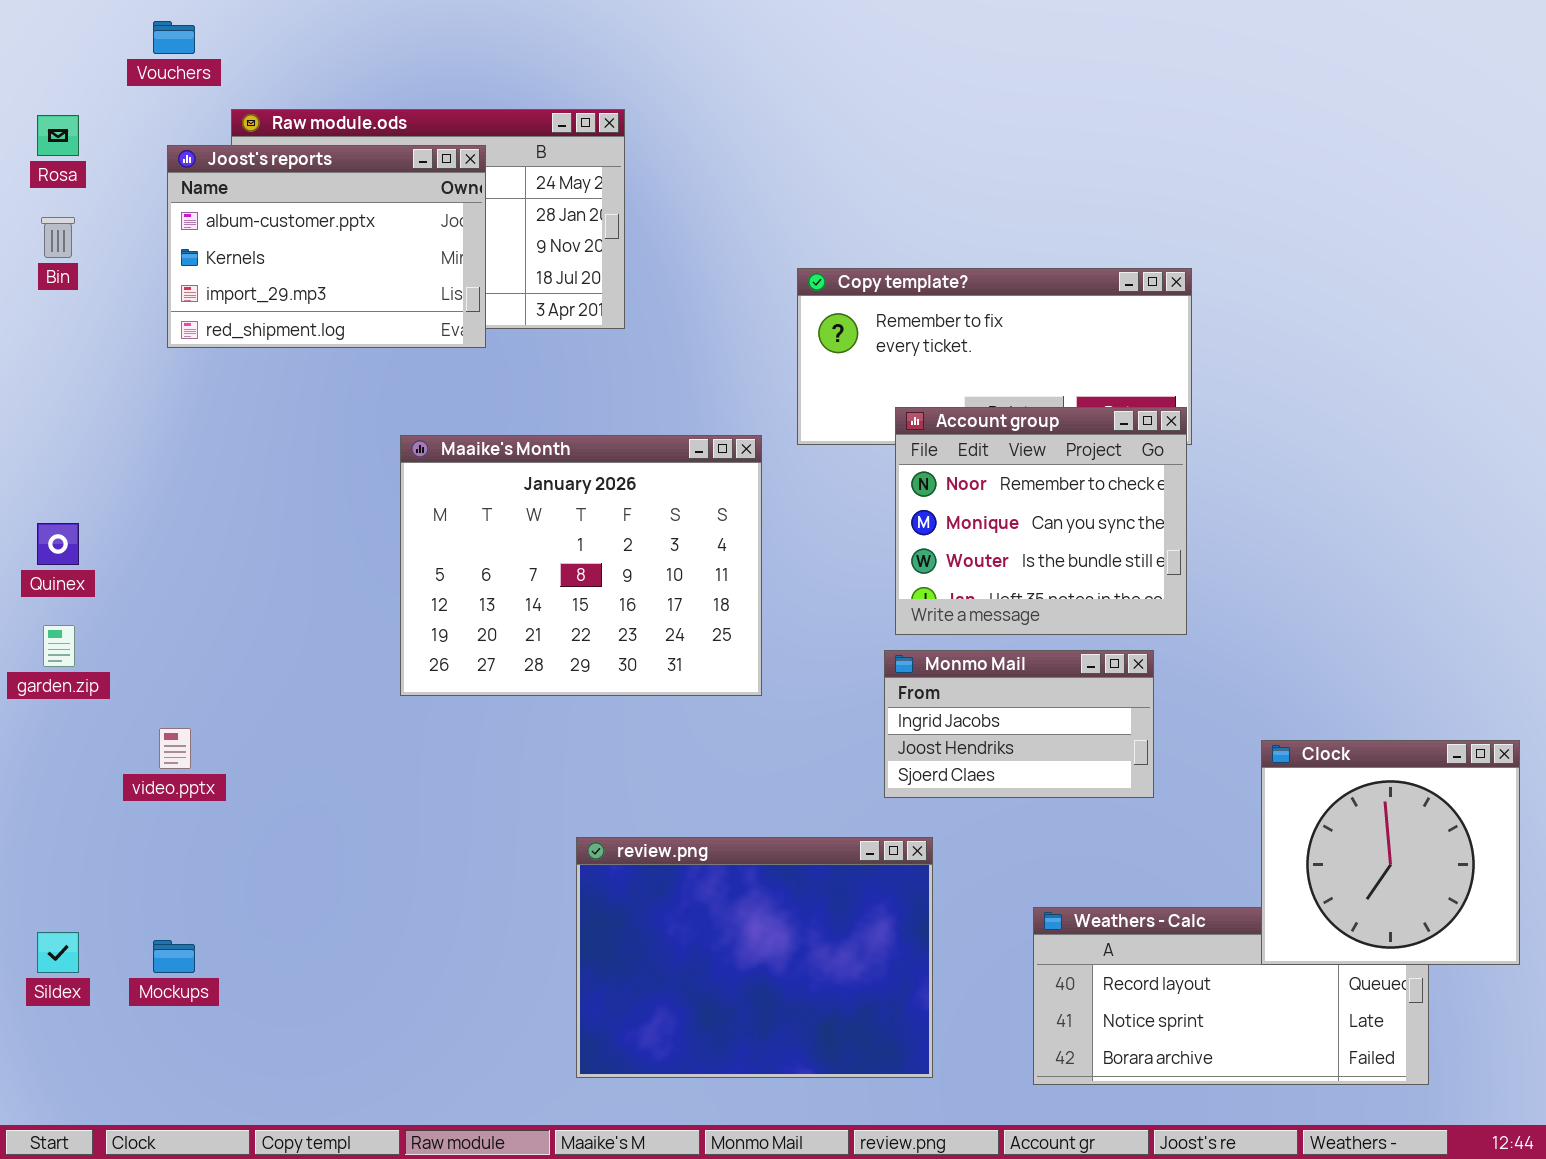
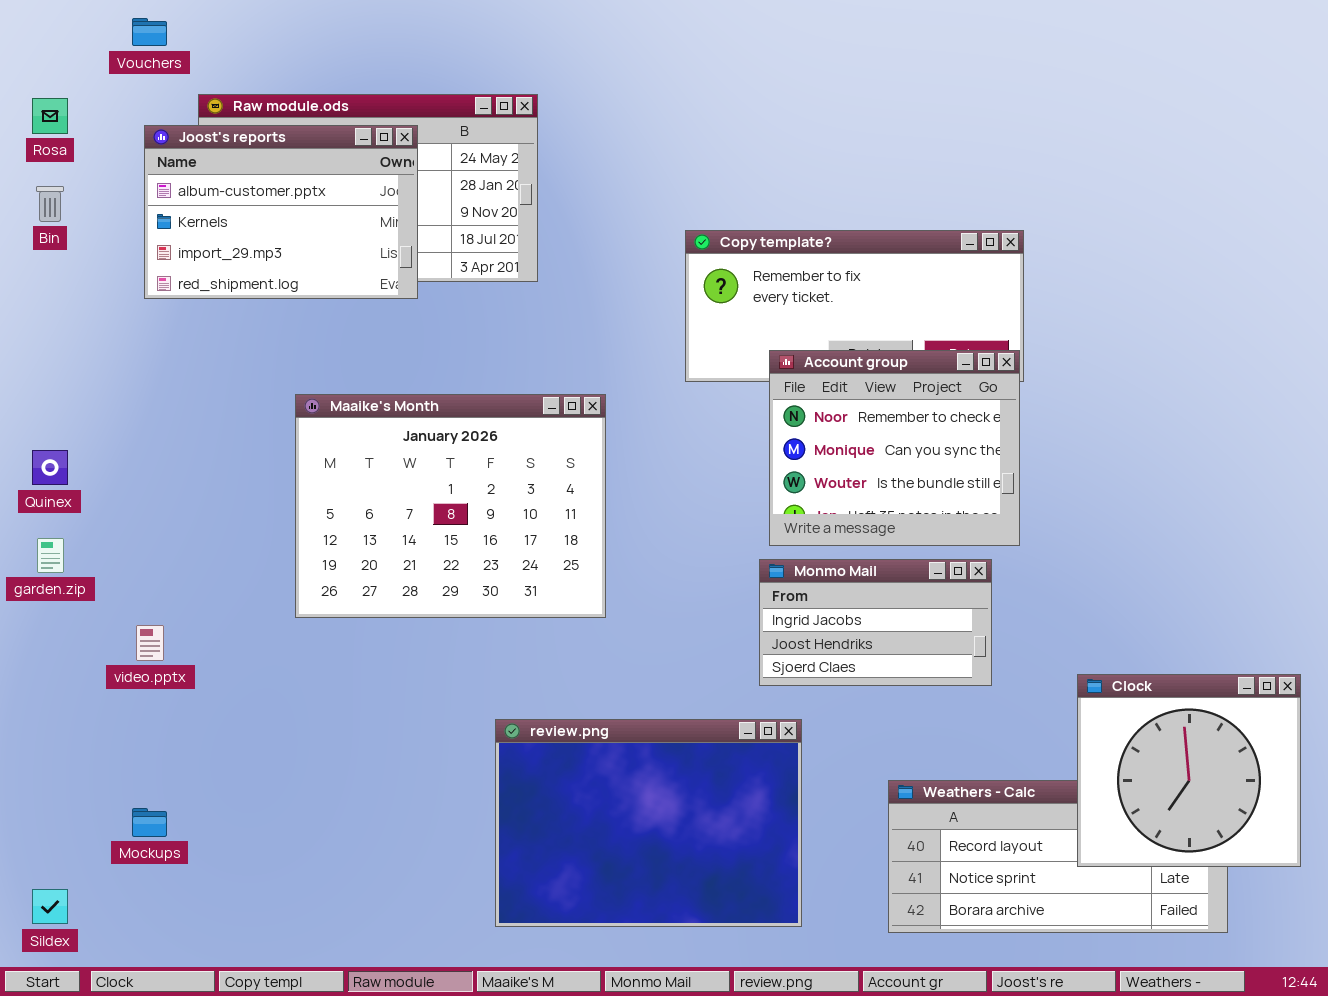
Maaike's Month: [400,435,762,696] -> [295,394,606,618], moved
Clock: [1261,740,1520,965] -> [1077,674,1301,867], moved
Sildex: [37,932,79,973] -> [32,889,68,924], moved

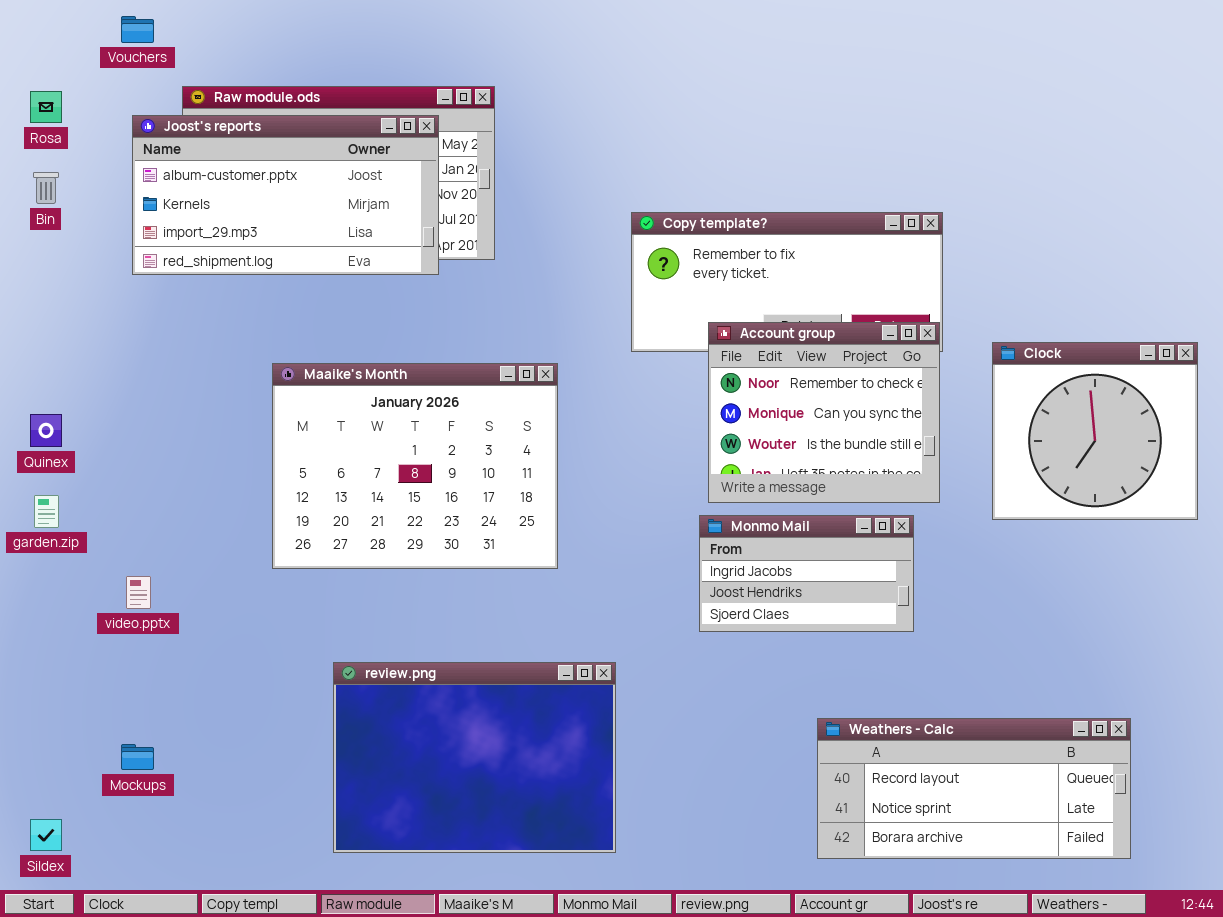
Joost's reports: [144,125,418,299] -> [132,115,439,275], resized
Clock: [1077,674,1301,867] -> [992,342,1198,520], moved
review.png: [495,719,802,927] -> [333,662,616,853], moved

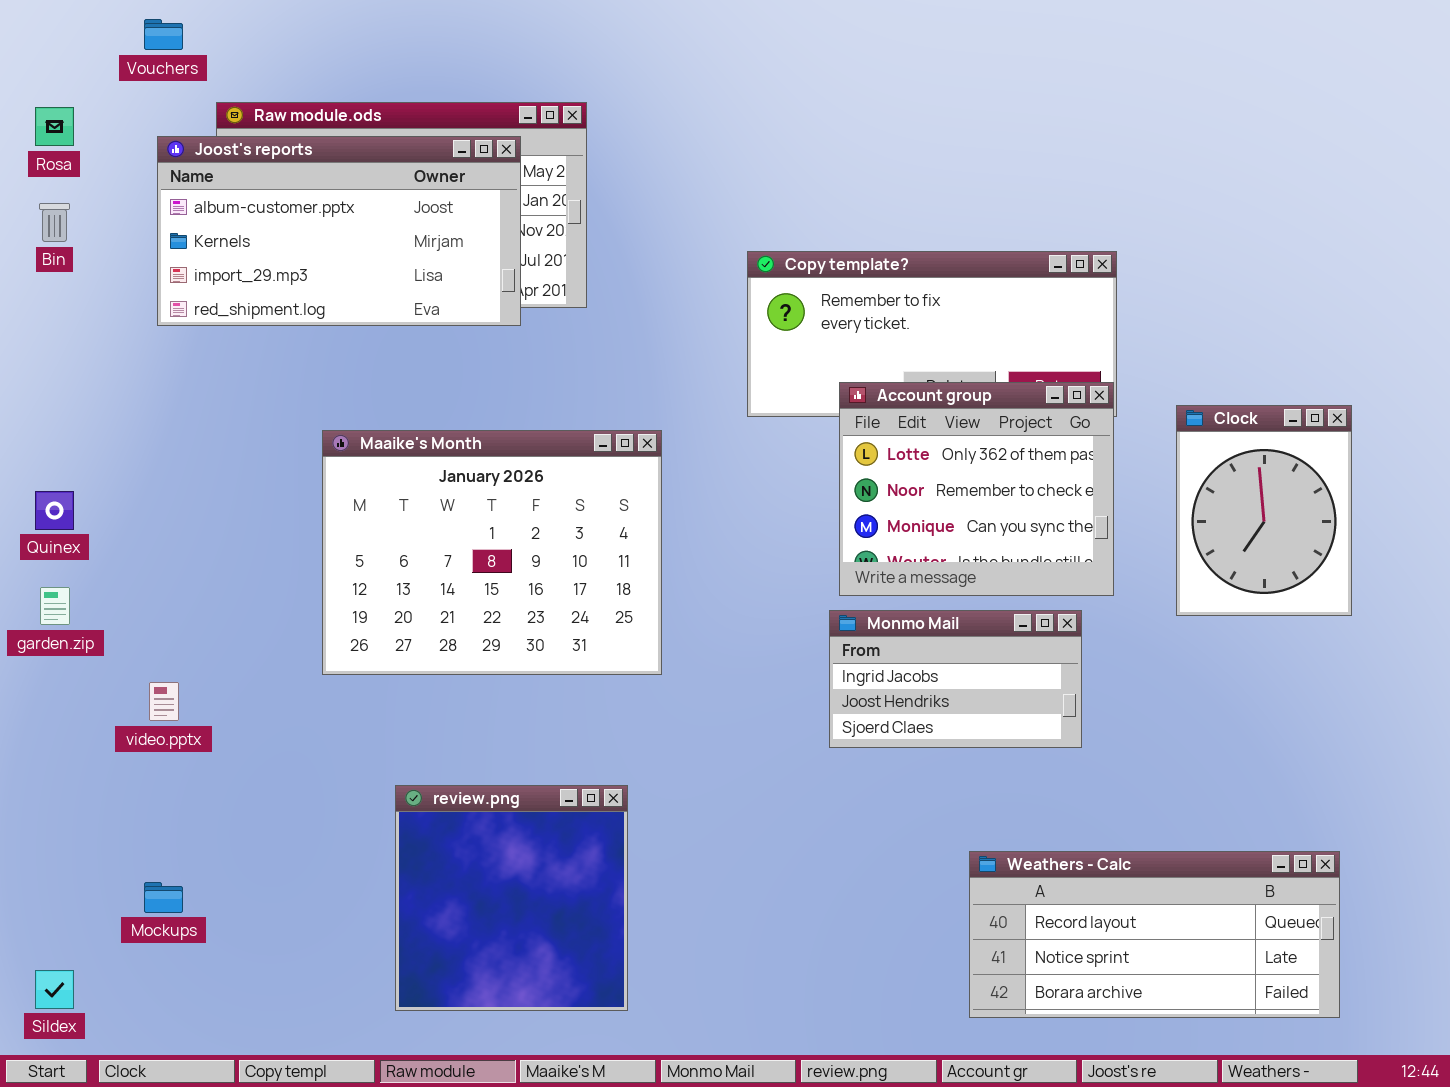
Account group: [708,322,940,503] -> [839,382,1114,596], scrolled up 1 row
Clock: [992,342,1198,520] -> [1176,405,1352,616], resized
review.png: [333,662,616,853] -> [395,785,628,1011], resized

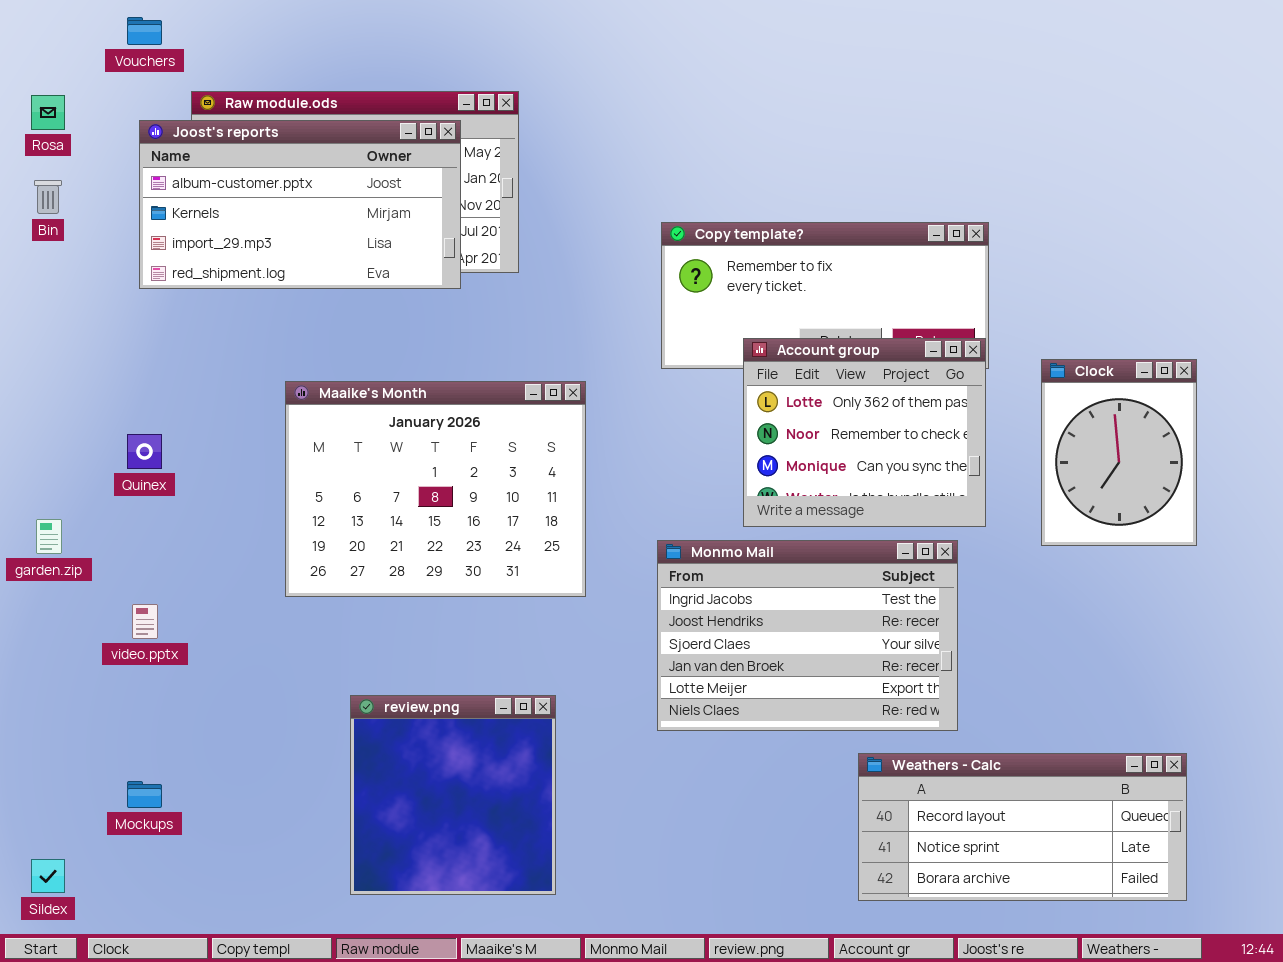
Quinex: [35,491,74,530] -> [127,434,162,469], moved
Monmo Mail: [829,610,1082,748] -> [657,540,958,731], resized

